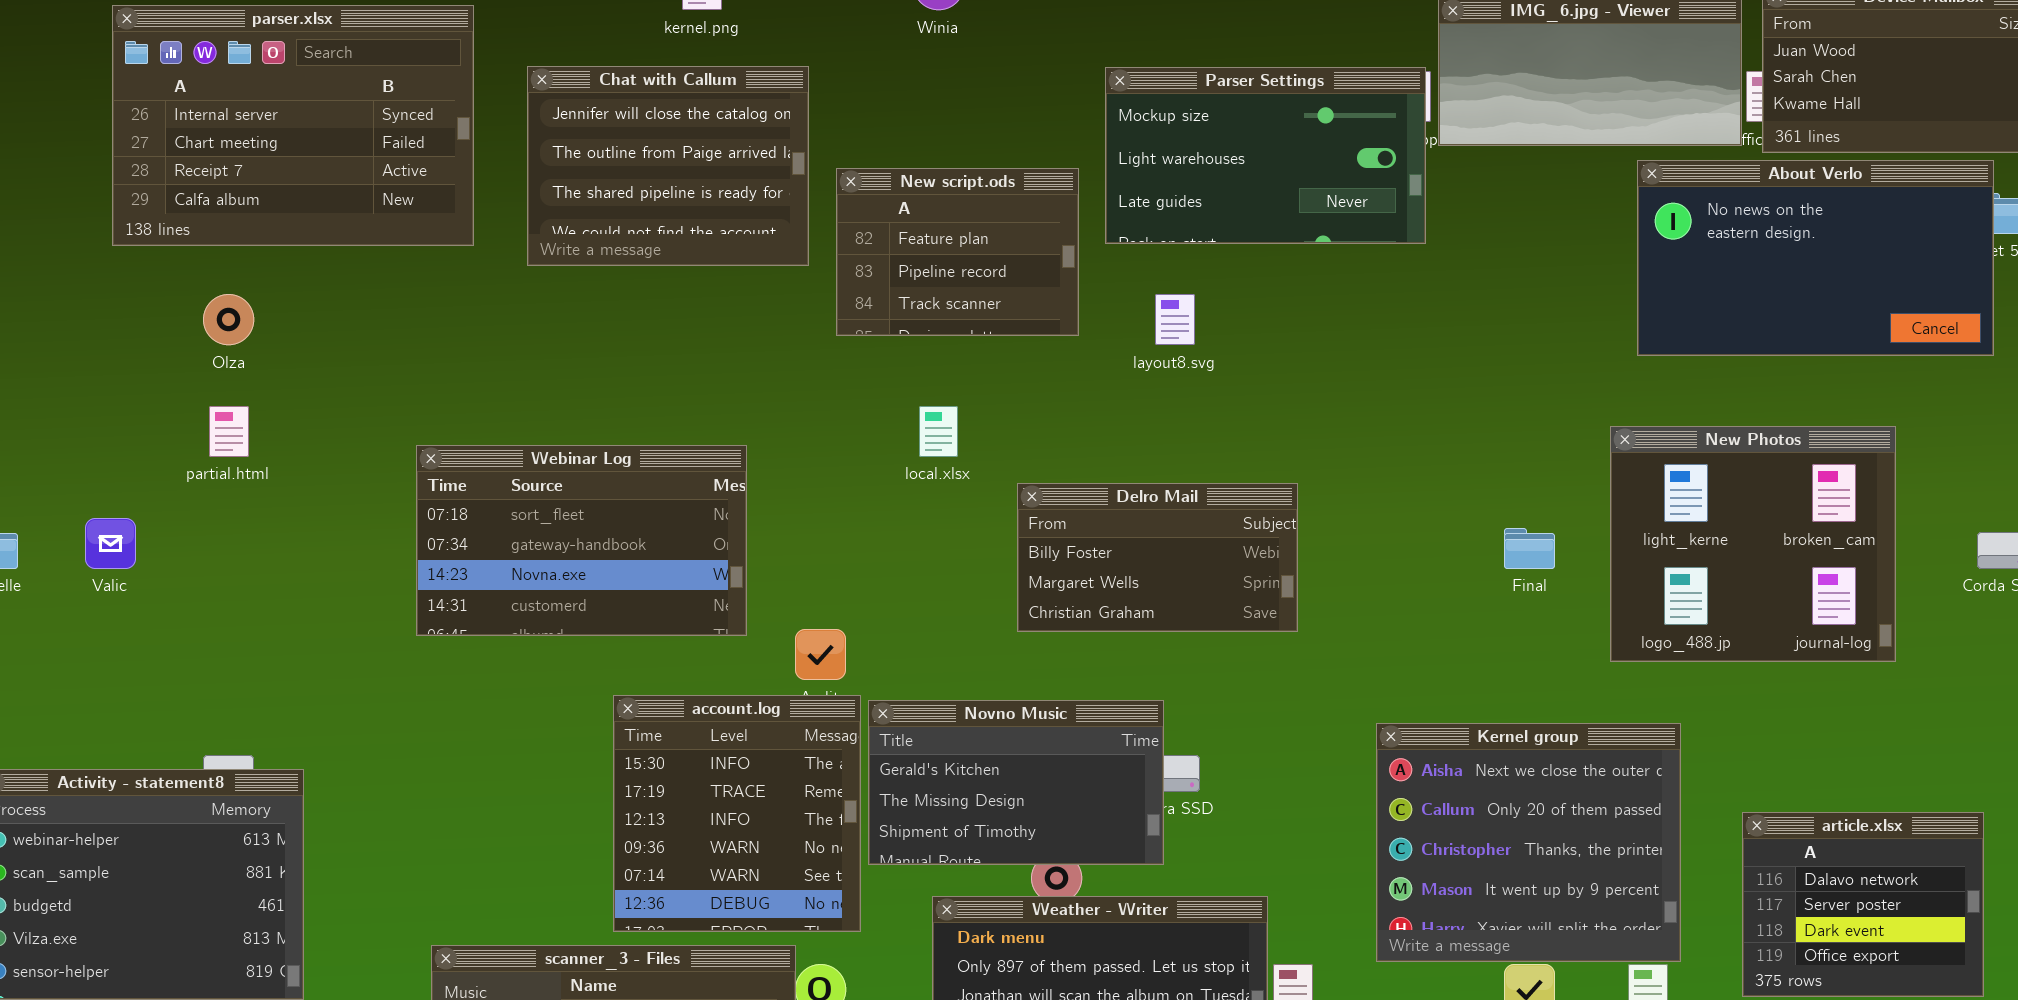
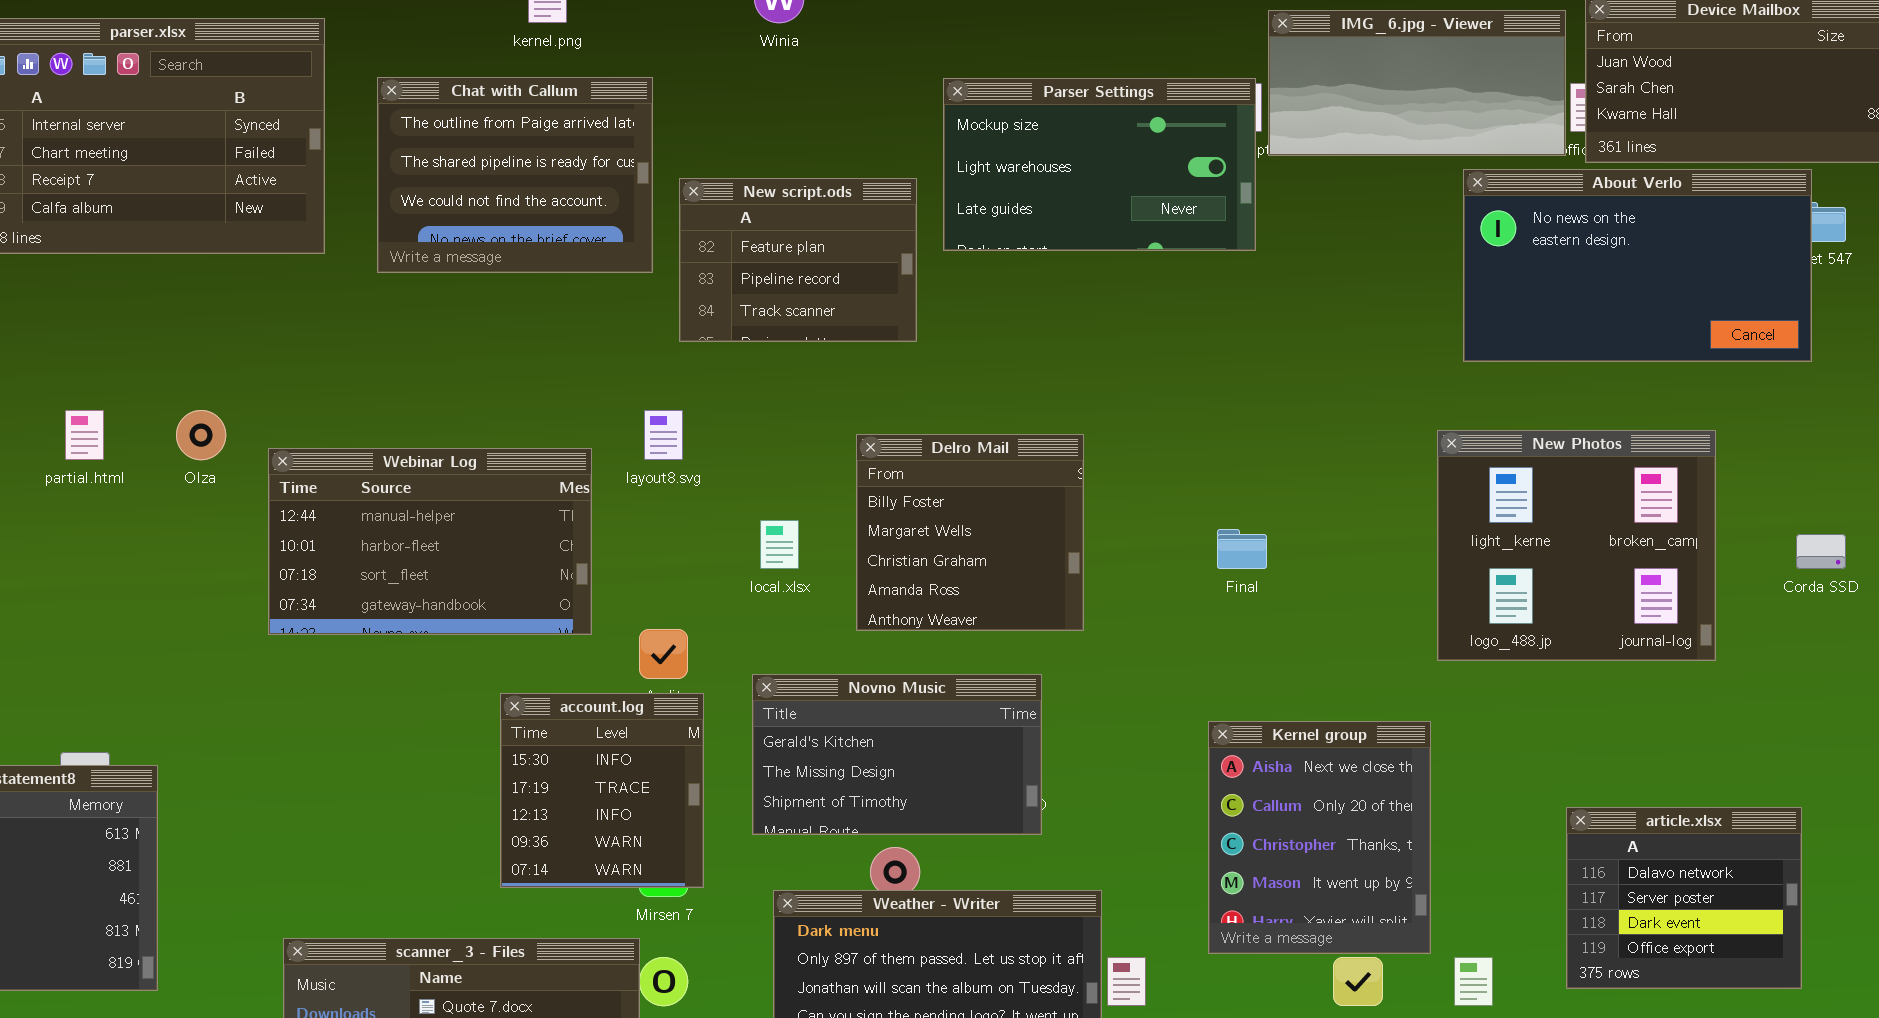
Chat with Callum: [527,66,809,266] -> [377,77,653,273], scrolled down 1 row
Olza: [203,294,254,345] -> [176,410,226,460], moved
layout8.svg: [1155,294,1195,345] -> [644,410,683,460], moved
local.xlsx: [919,406,958,457] -> [760,520,799,569], moved
Webinar Log: [416,445,747,636] -> [268,448,592,635], scrolled up 2 rows
Delro Mail: [1017,483,1298,632] -> [856,434,1084,631], resized
Final: [1504,528,1555,569] -> [1217,529,1267,569], moved
account.log: [613,695,861,932] -> [500,693,704,888], resized
Novno Music: [868,700,1164,865] -> [752,674,1042,835], moved
Kernel group: [1376,723,1681,962] -> [1208,721,1431,954], resized

